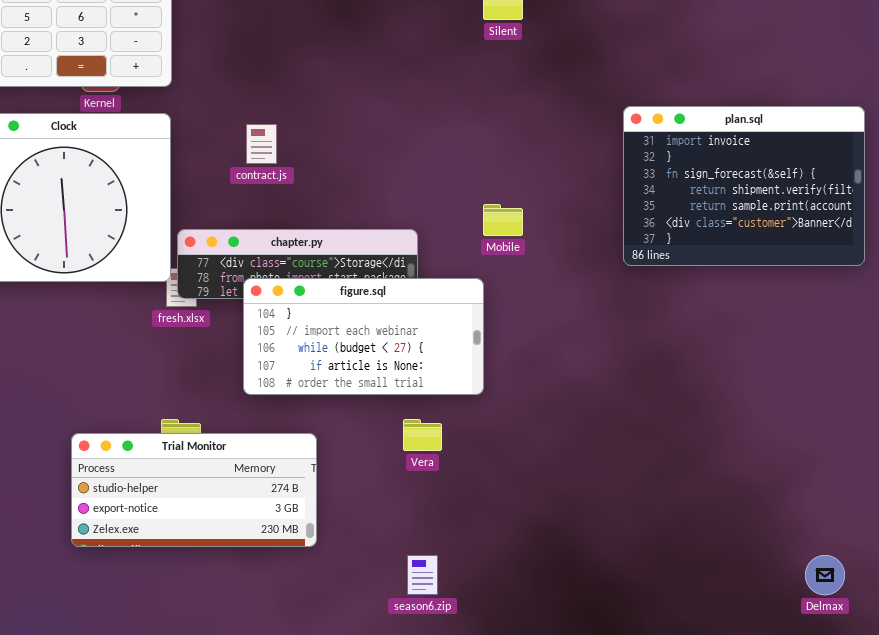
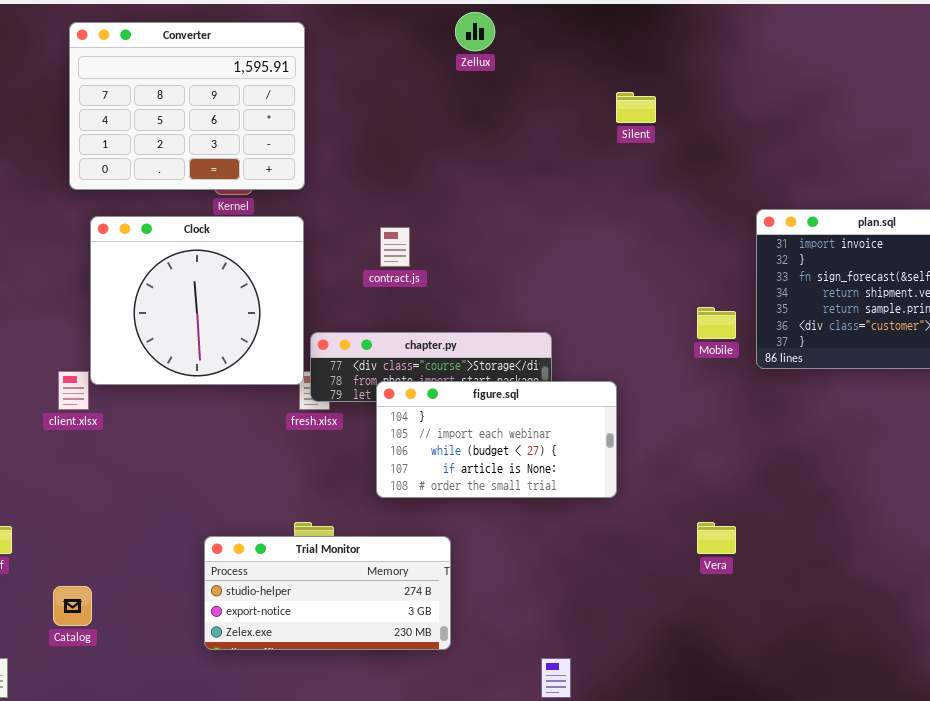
Mobile: [483,204,523,236] -> [697,307,736,339], moved
Vera: [403,419,442,451] -> [697,522,736,554], moved

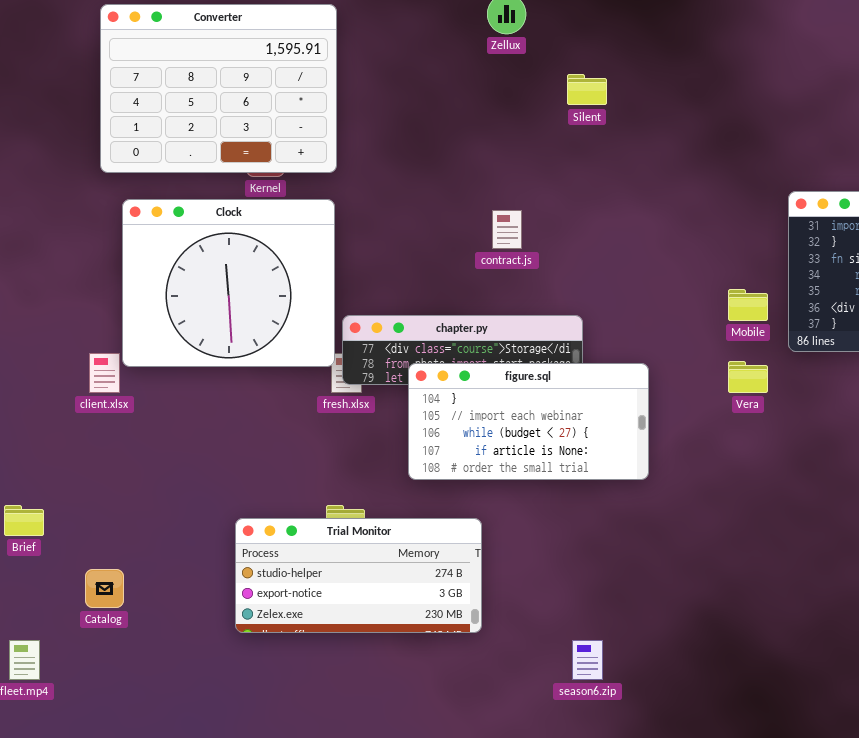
Silent: [616,92,656,123] -> [567,74,607,105], moved
contract.js: [380,227,410,267] -> [492,210,522,249], moved
Vera: [697,522,736,554] -> [728,361,768,393], moved

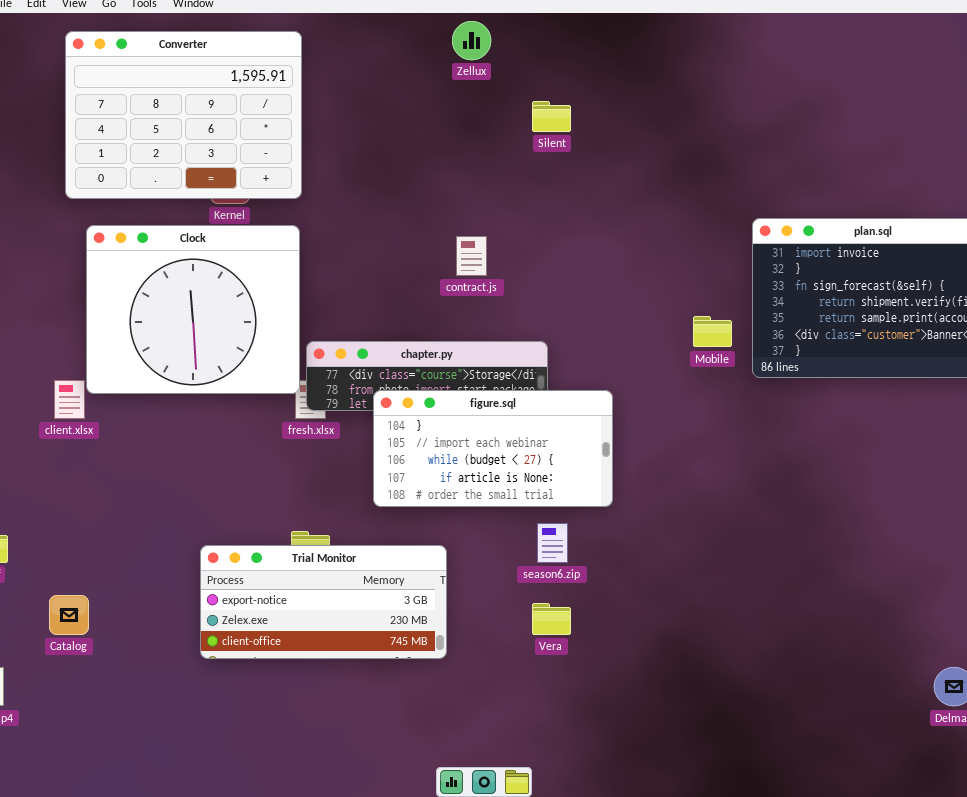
Vera: [728,361,768,393] -> [532,603,571,635], moved
Trial Monitor: [235,518,482,633] -> [200,545,447,659], scrolled down 1 row
season6.zip: [572,640,603,680] -> [537,523,568,563], moved

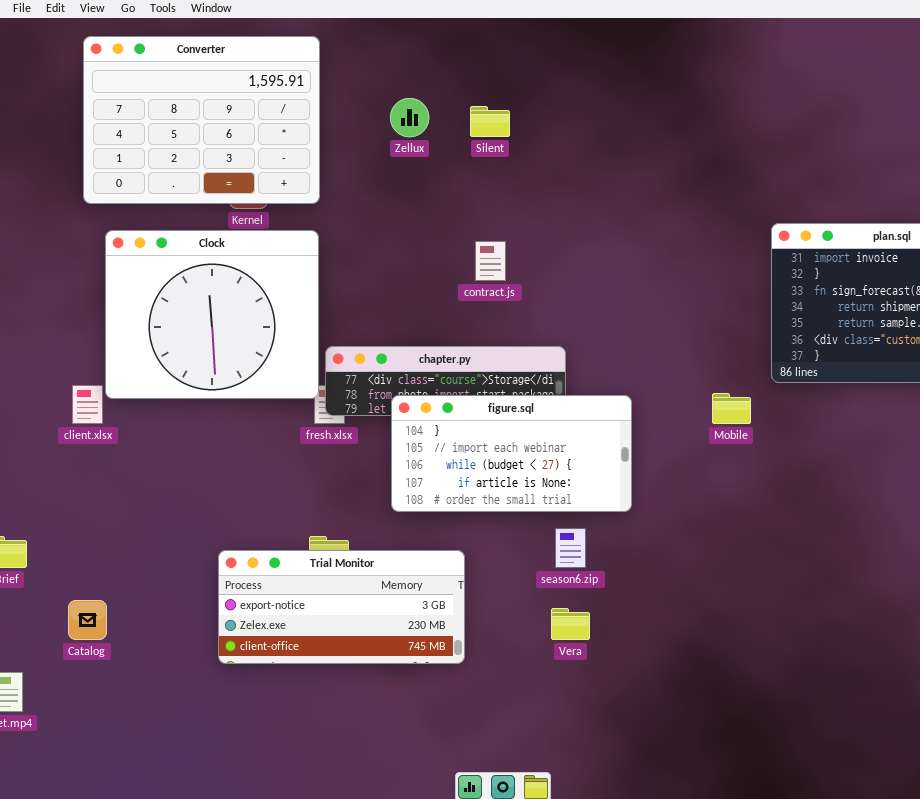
Zellux: [452,21,491,60] -> [390,98,429,137], moved
Silent: [532,101,571,132] -> [470,106,510,137], moved
Mobile: [693,316,732,347] -> [712,393,751,424], moved

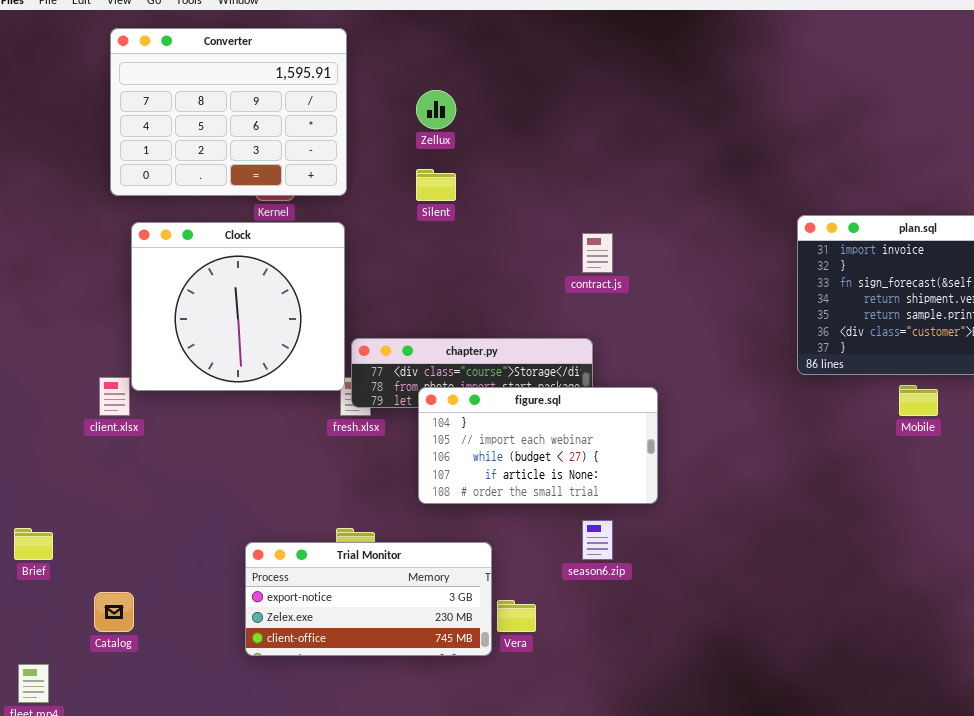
Silent: [470,106,510,137] -> [416,169,456,201], moved
contract.js: [475,241,506,281] -> [582,233,613,273], moved
Mobile: [712,393,751,424] -> [899,385,938,416], moved
Vera: [551,608,590,640] -> [497,600,536,632], moved

